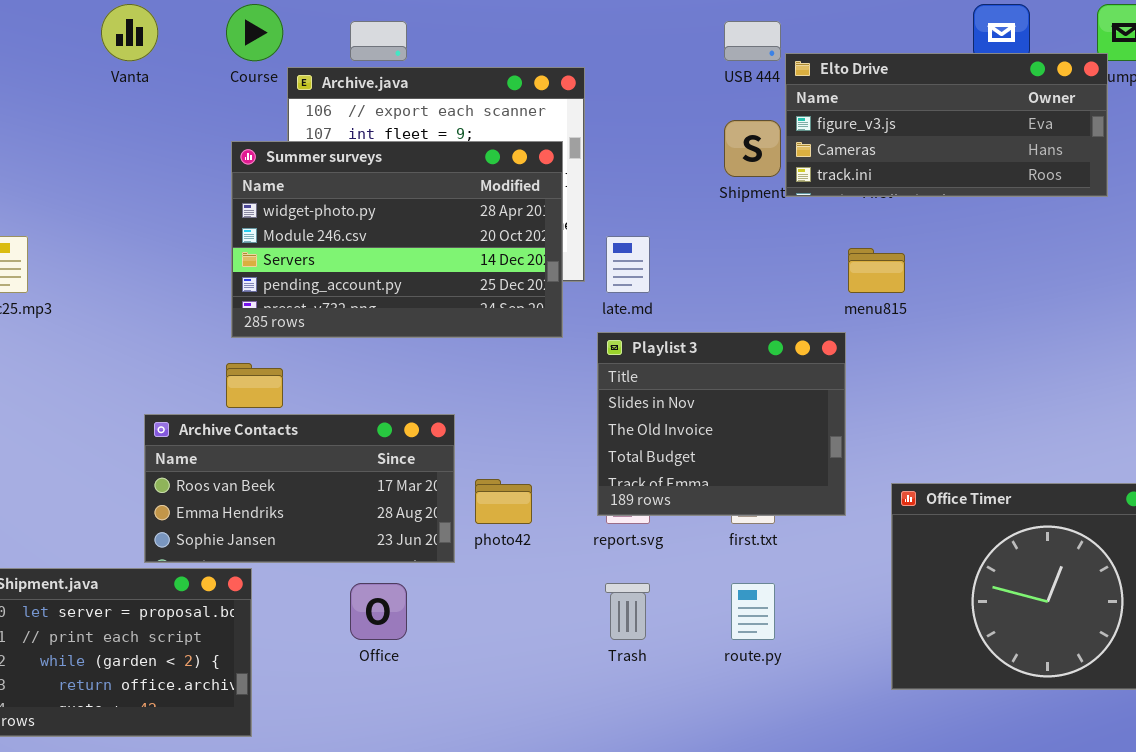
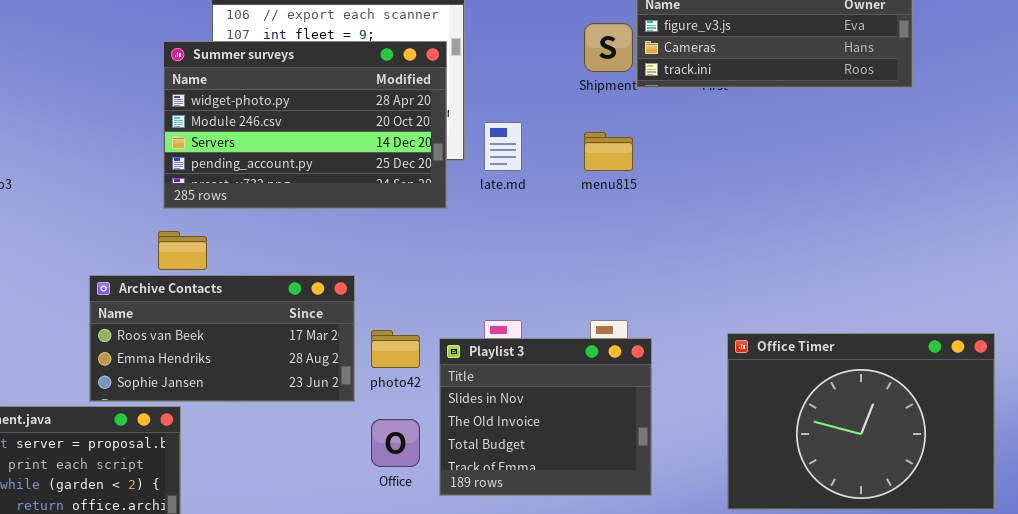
menu815: [848,248,905,293] -> [584,132,633,171], moved
Playlist 3: [597,332,846,516] -> [439,338,652,496], moved
Office: [350,583,407,640] -> [371,419,420,467], moved

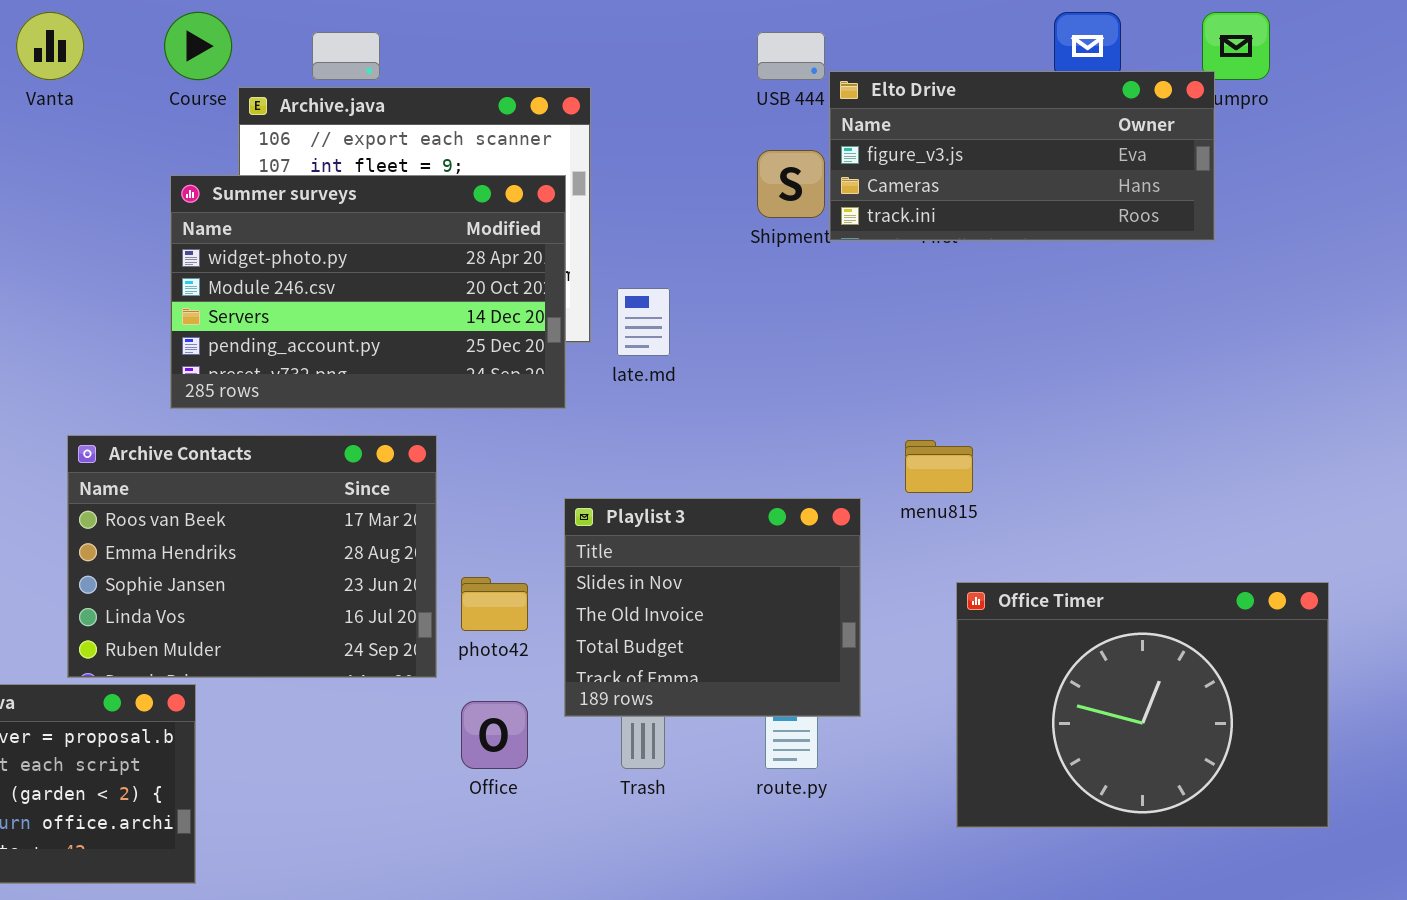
menu815: [584,132,633,171] -> [905,440,973,493], moved
Archive Contacts: [89,275,355,402] -> [67,435,437,678], resized
Playlist 3: [439,338,652,496] -> [564,498,861,717], moved

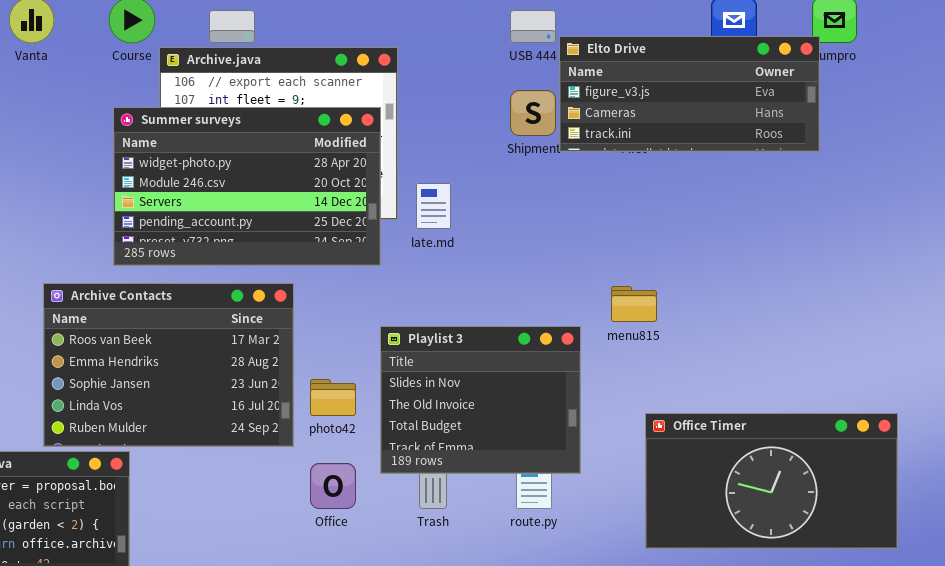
Office Timer: [956,582,1329,828] -> [645,413,898,549], resized

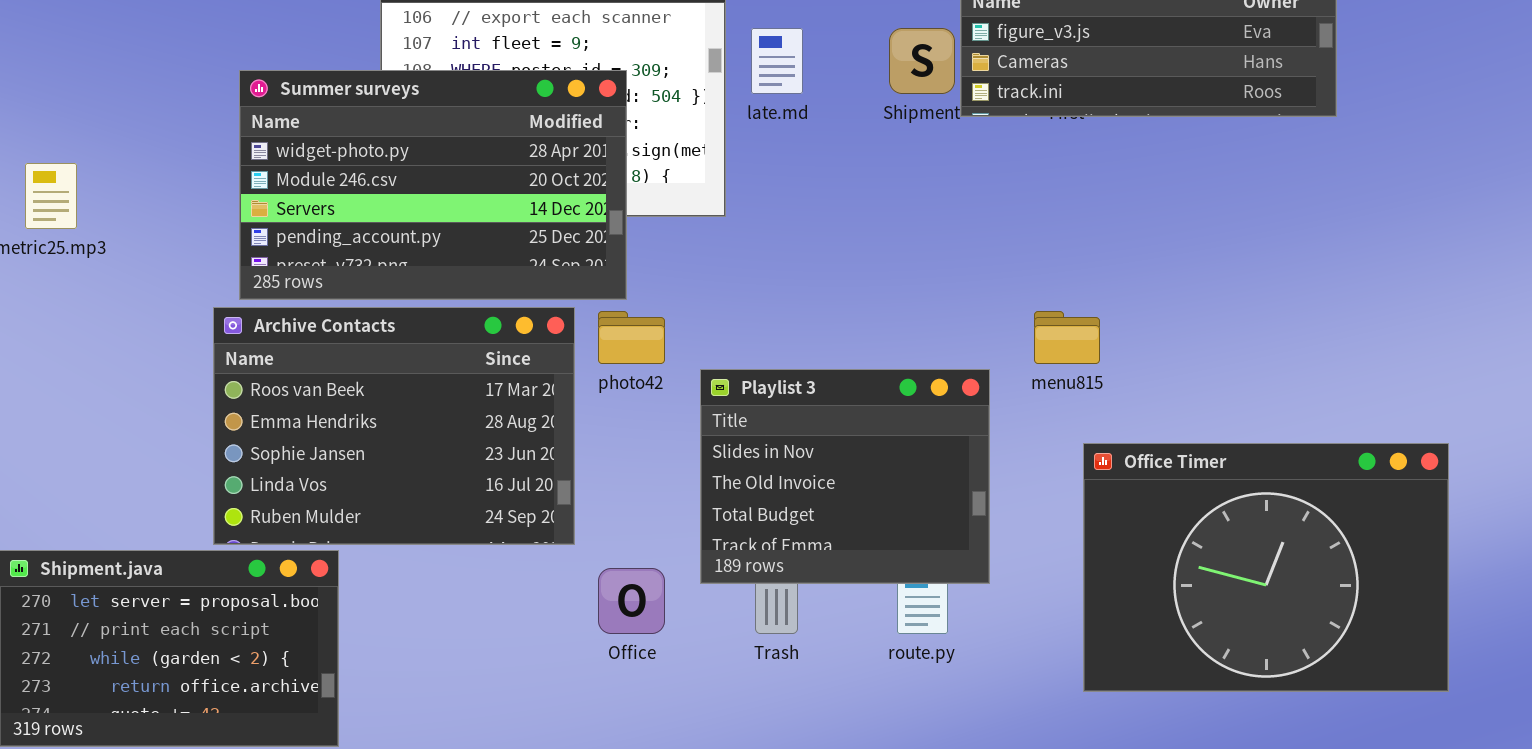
Summer surveys: [113,107,381,266] -> [239,70,627,300], moved
late.md: [416,183,451,229] -> [751,28,803,94], moved
photo42: [310,379,356,416] -> [598,311,665,364], moved
Office Timer: [645,413,898,549] -> [1083,443,1449,692], resized

